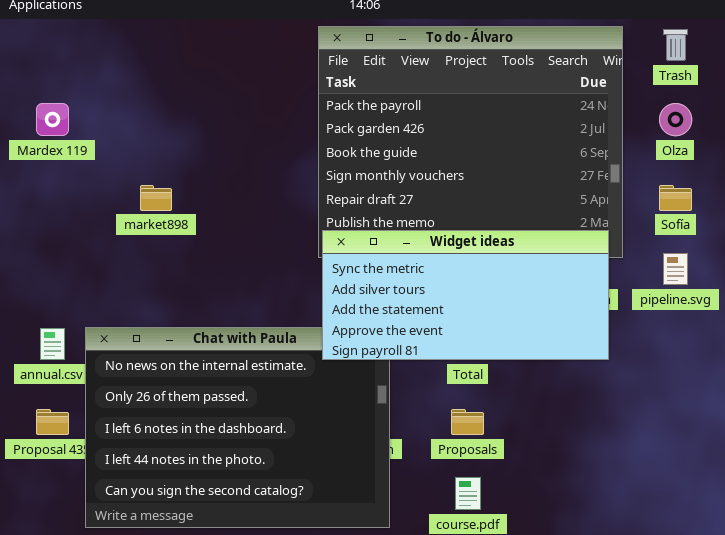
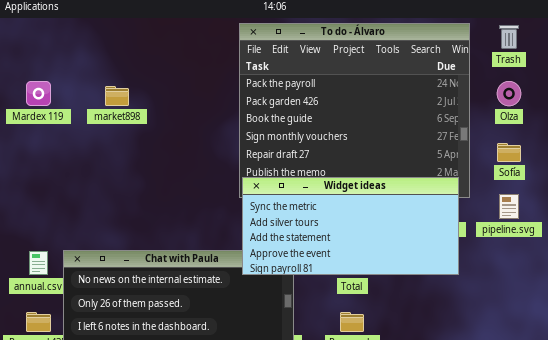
market898: [140,185,172,211] -> [105,86,129,106], moved

